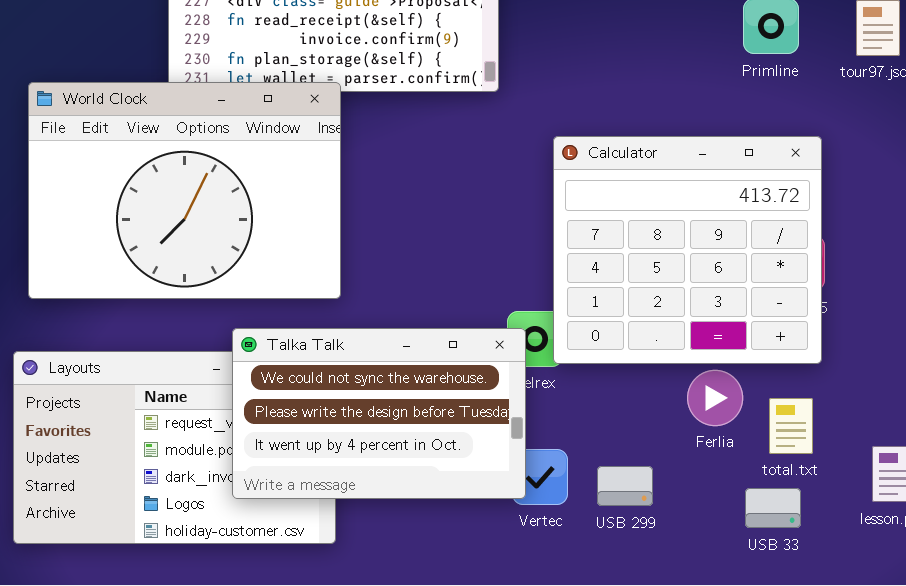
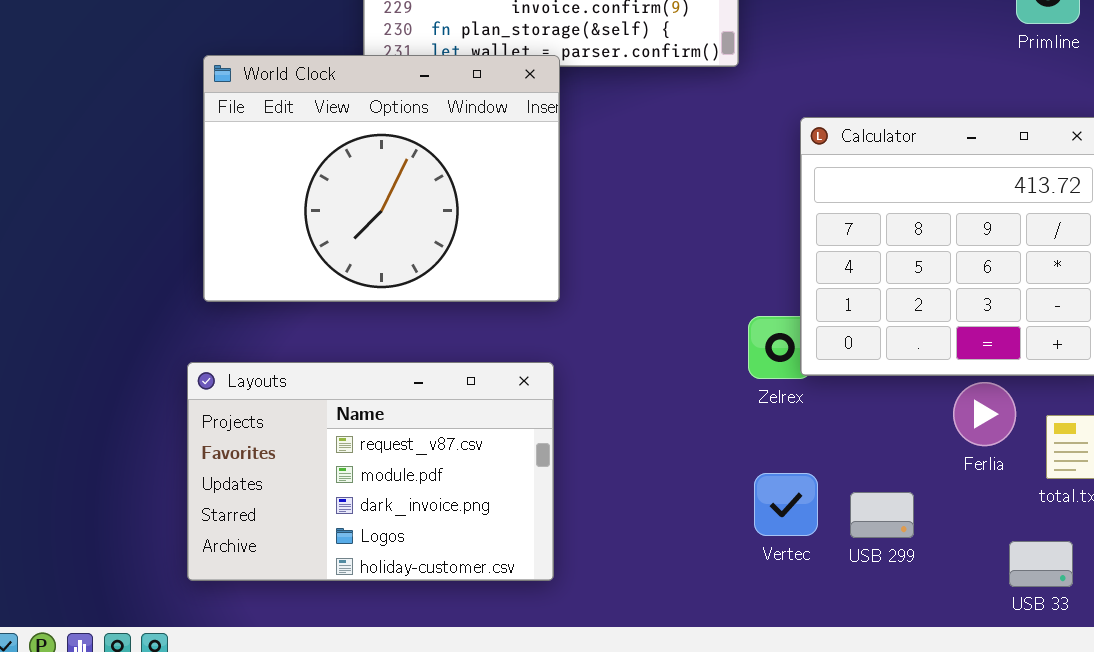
Talka Talk: [232,328,526,499] -> none, closed
USB 33: [745,488,801,528] -> [1009,541,1073,587], moved

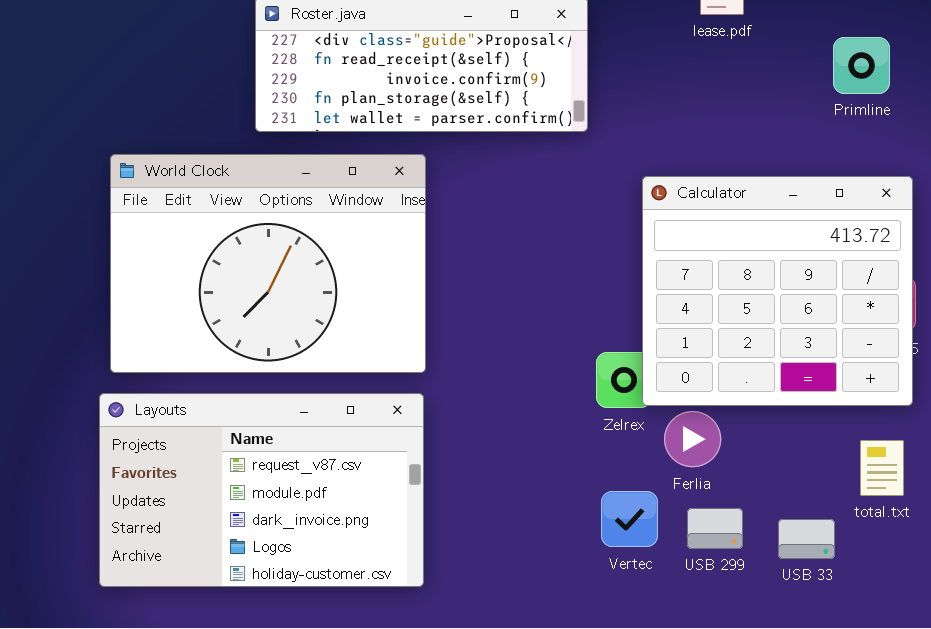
World Clock: [203,55,560,302] -> [110,154,426,373], moved
Ferlia: [953,382,1016,446] -> [664,411,721,467], moved
USB 33: [1009,541,1073,587] -> [778,519,835,559], moved

